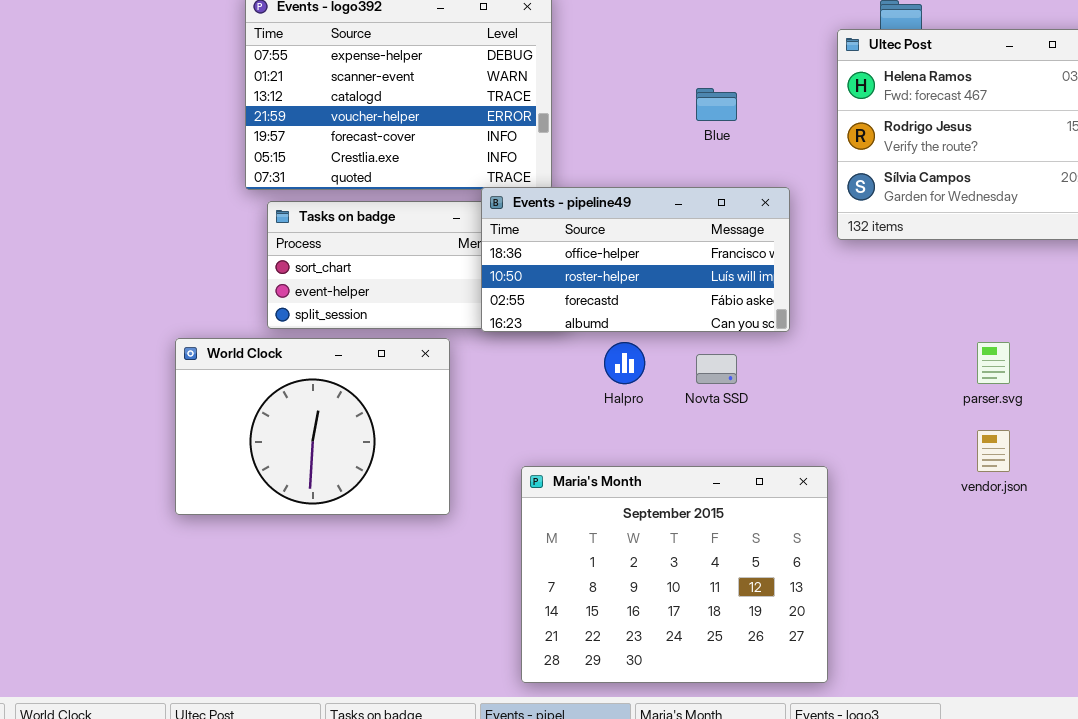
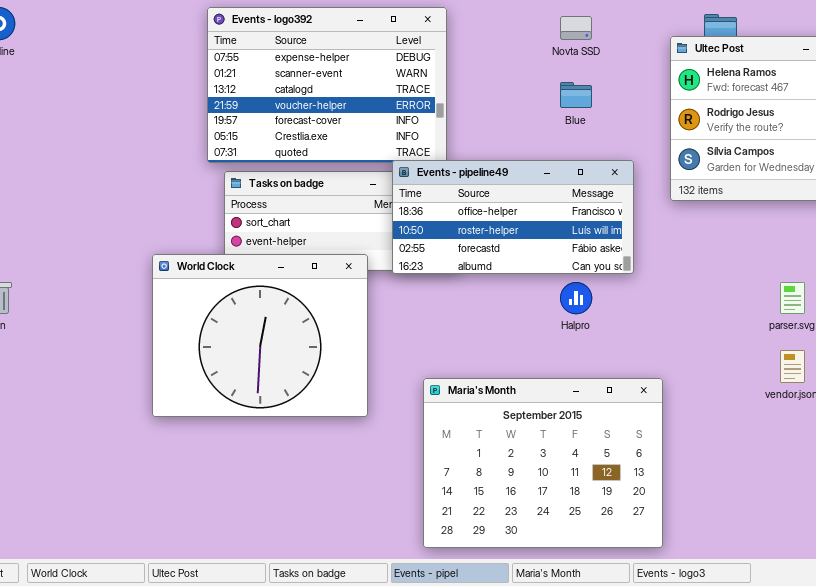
World Clock: [175,338,450,515] -> [152,254,368,417], resized
Halpro: [604,342,645,384] -> [560,282,592,314], moved
Novta SSD: [696,354,737,384] -> [560,16,592,40], moved

